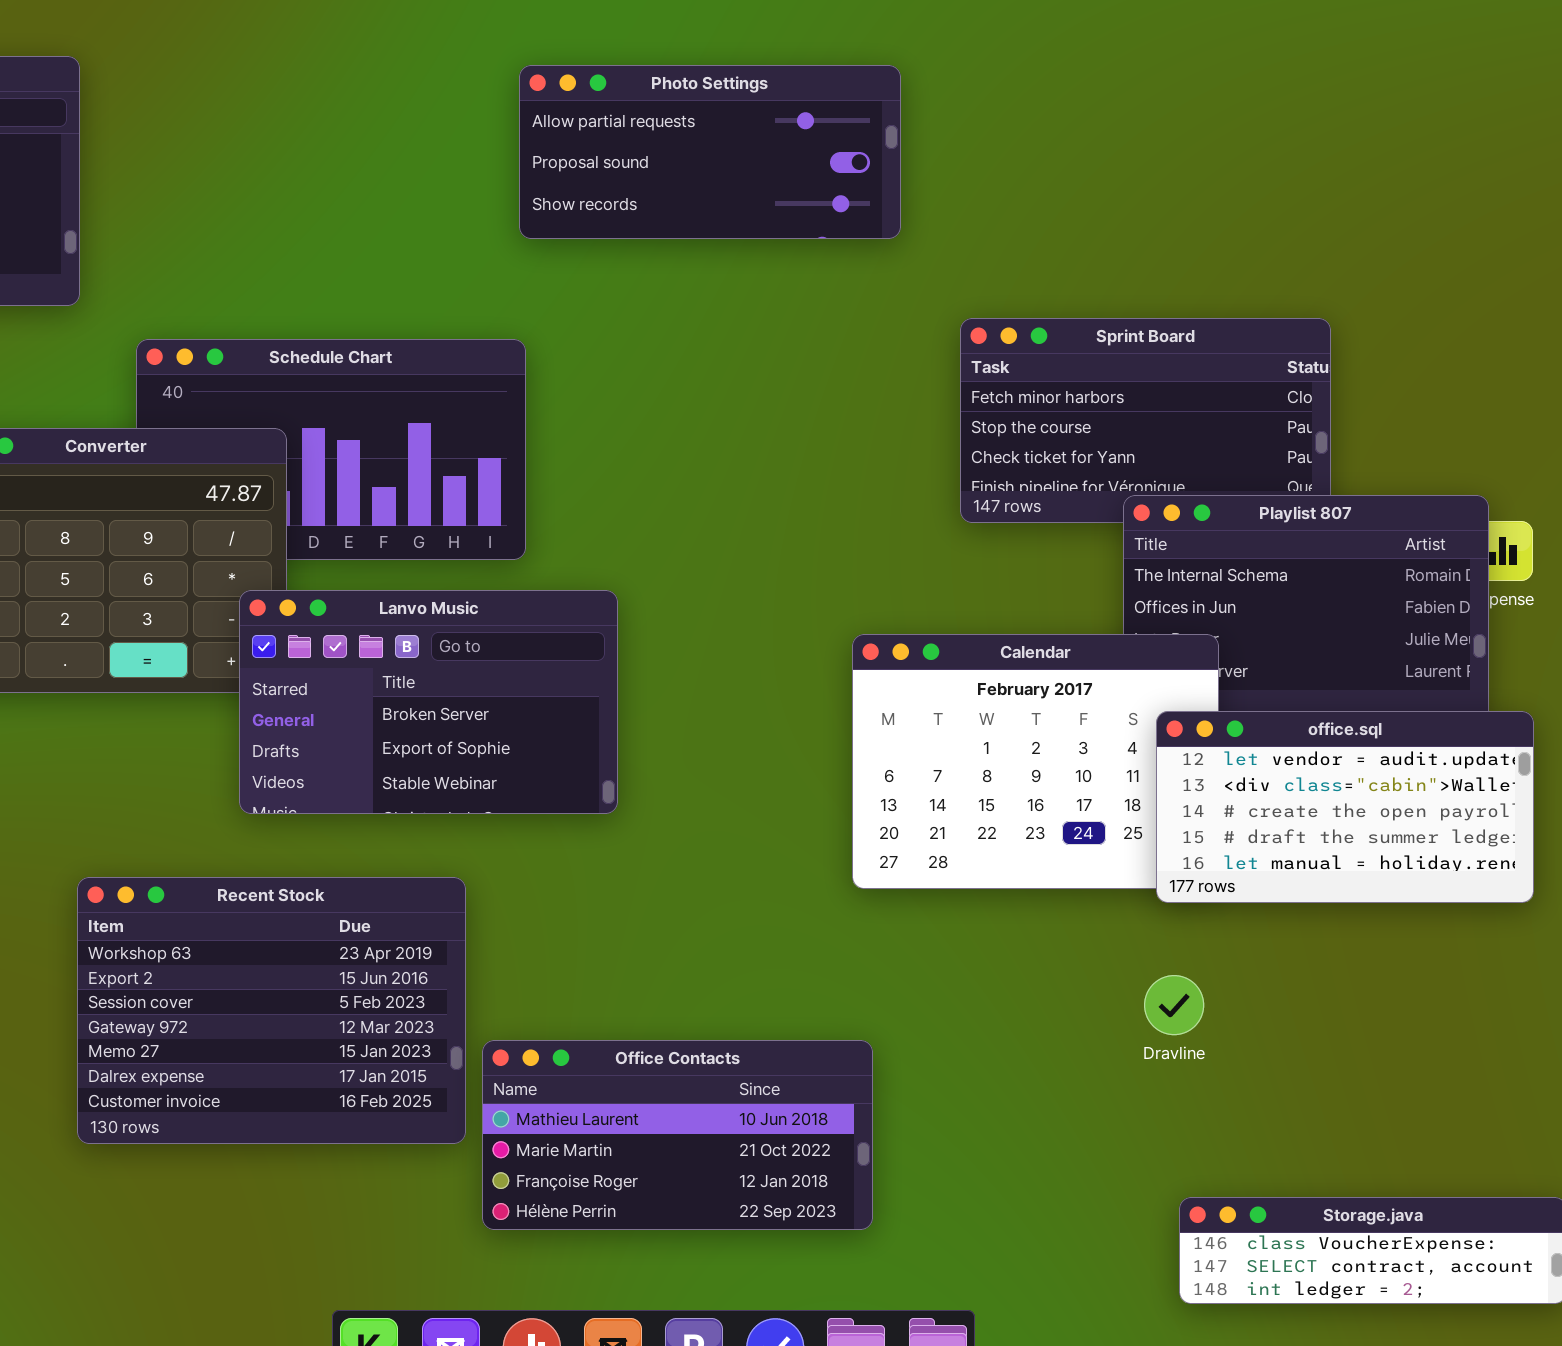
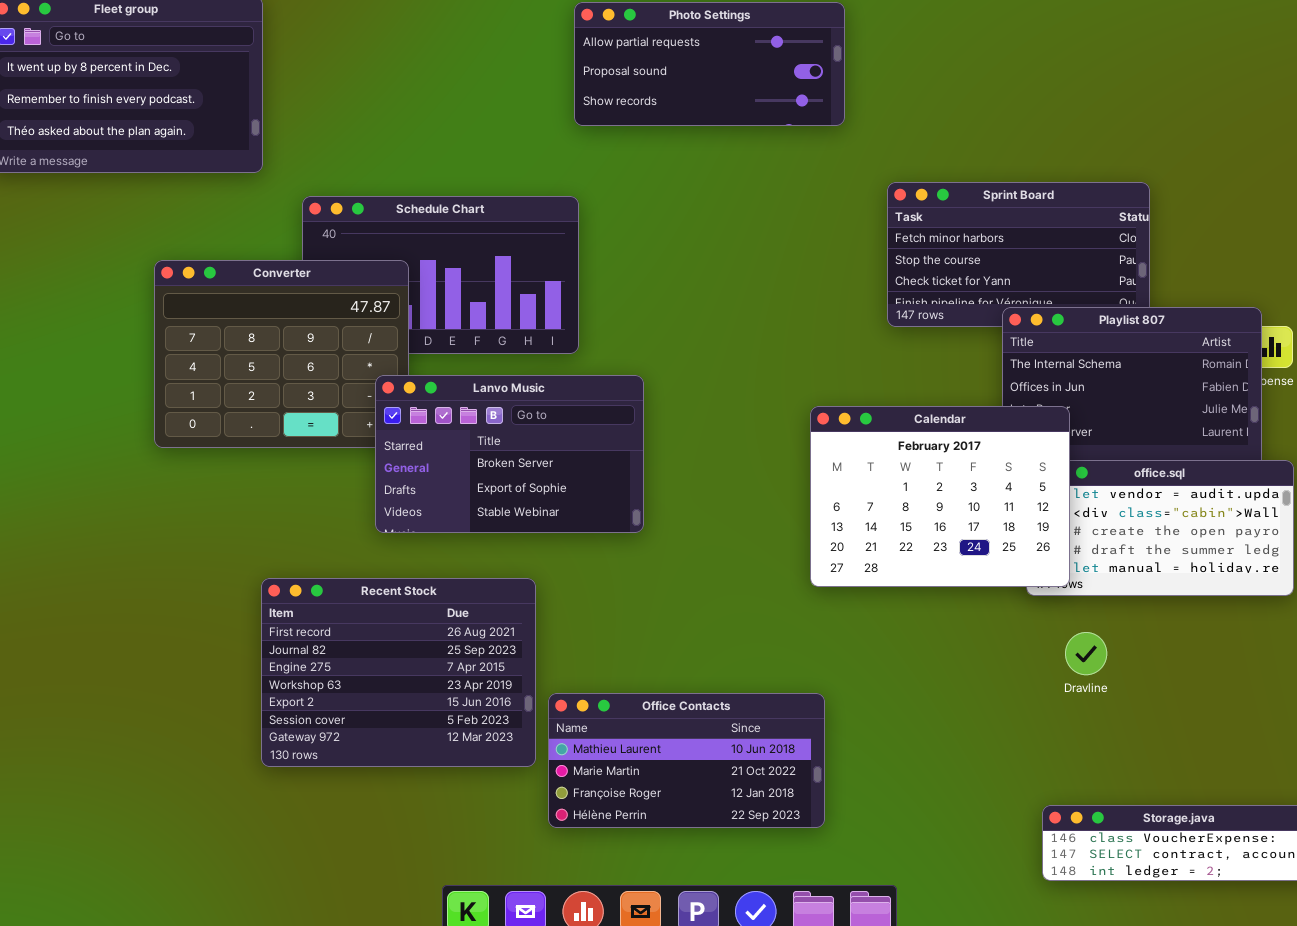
Calendar: [852,634,1219,889] -> [810,406,1070,587], raised
Recent Stock: [77,877,466,1144] -> [261,578,536,767], scrolled up 3 rows
Dravline: [1144,975,1204,1035] -> [1065,632,1107,675], moved

